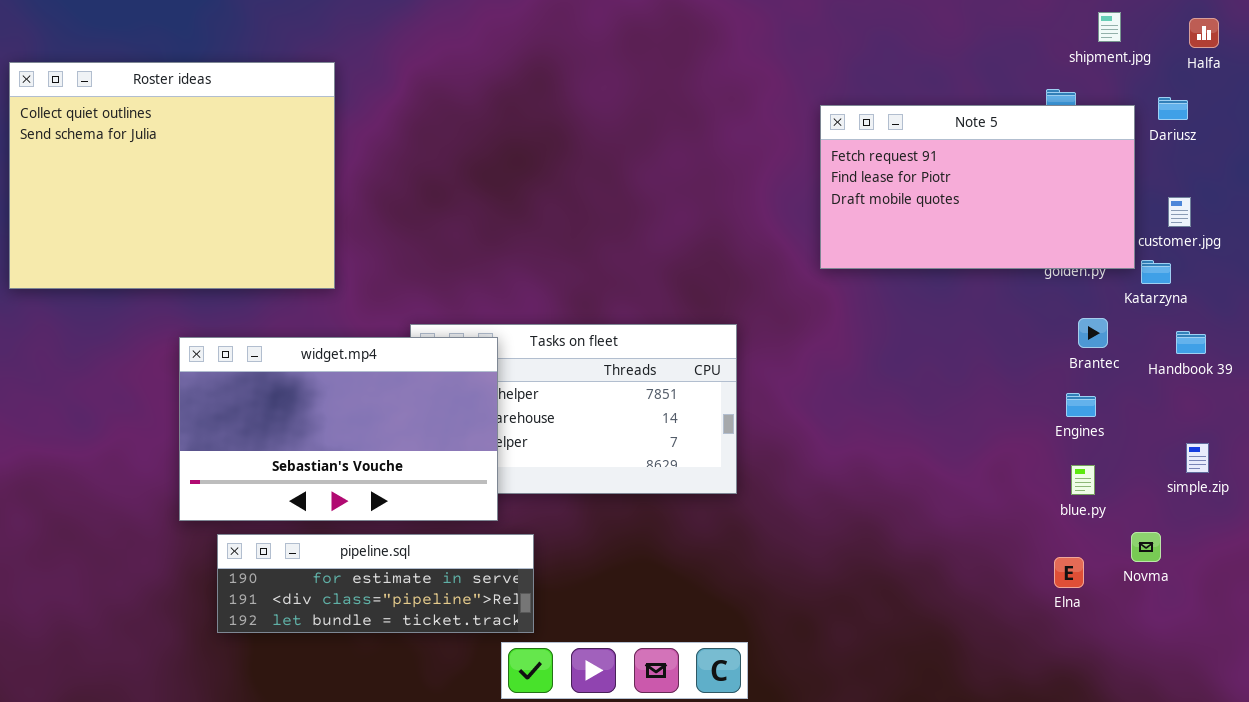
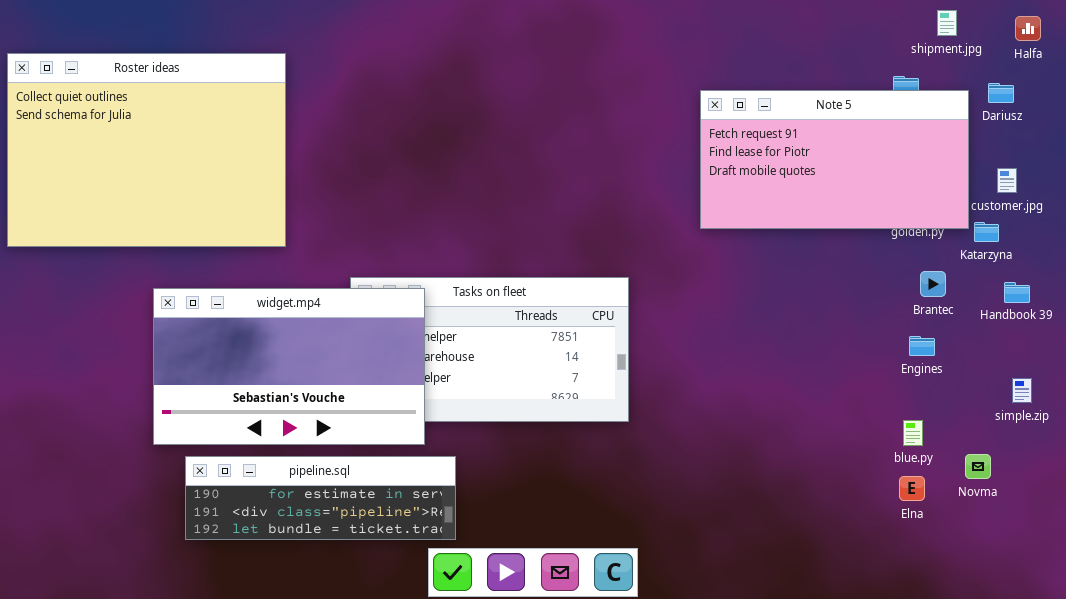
blue.py: [1071,465,1095,495] -> [903,420,923,446], moved

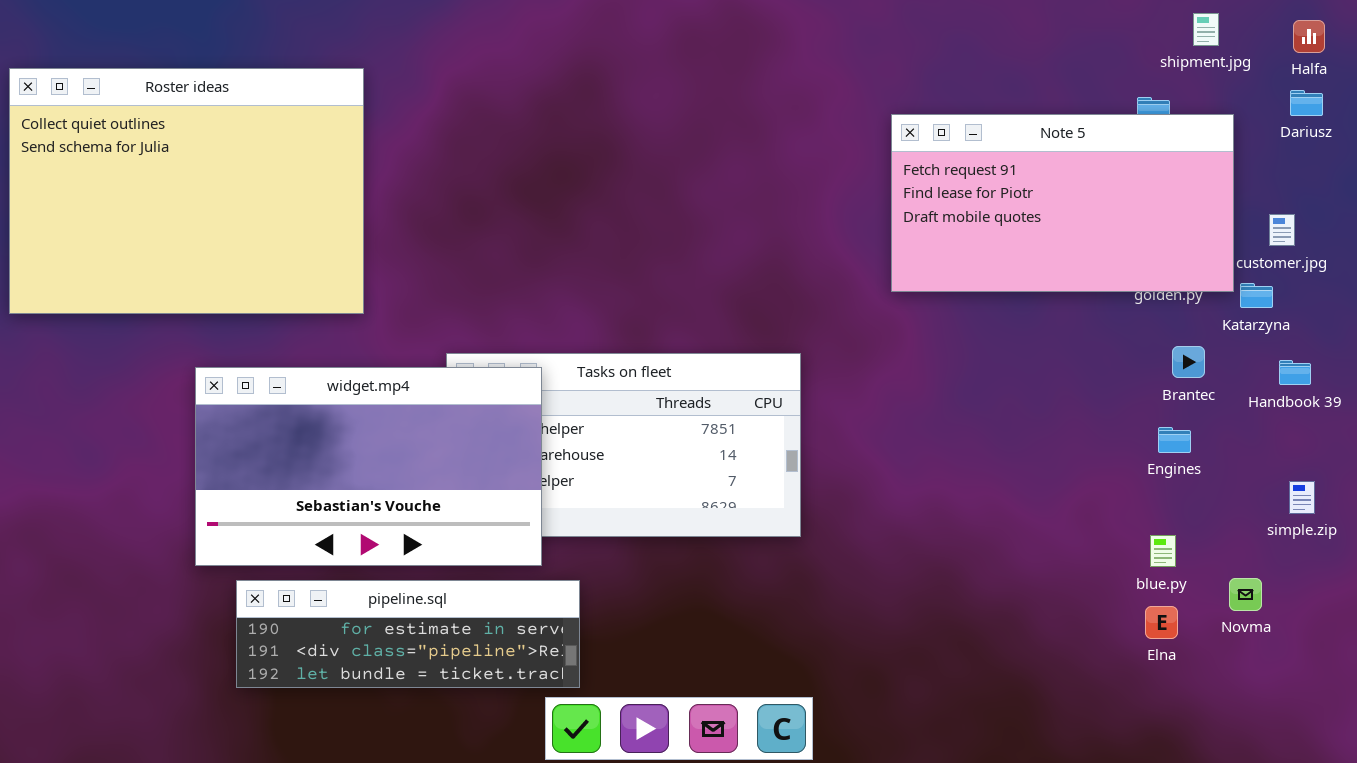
Dariusz: [988,83,1014,103] -> [1290,90,1323,116], moved

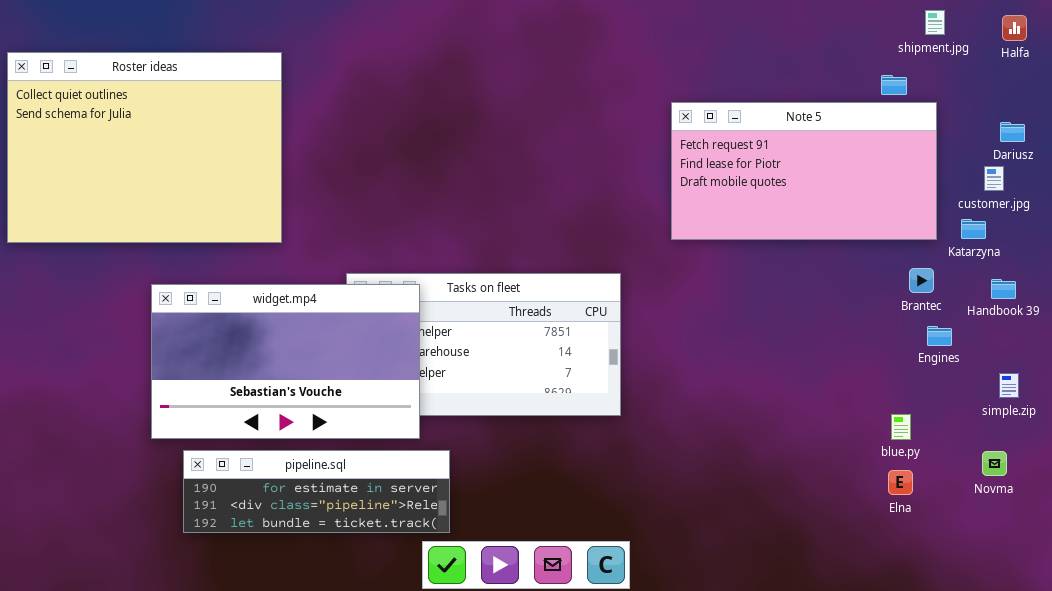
Dariusz: [1290,90,1323,116] -> [1000,122,1025,142], moved
Note 5: [891,114,1234,292] -> [671,102,937,240], moved
Engines: [1158,427,1191,453] -> [927,326,952,346], moved
Novma: [1229,578,1262,611] -> [982,451,1007,476], moved

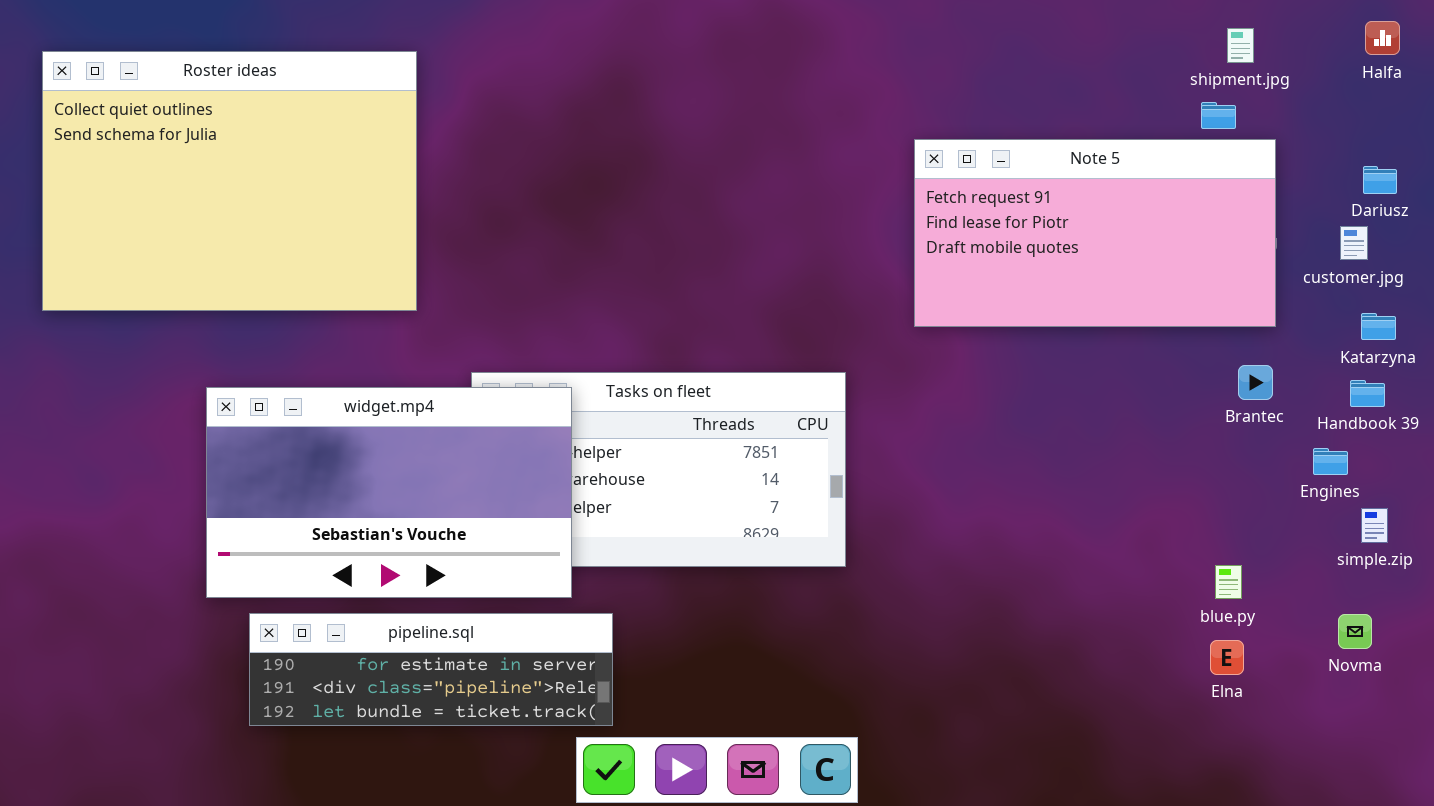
shipment.jpg: [925,10,945,35] -> [1227,28,1254,63], moved
Roster ideas: [7,52,282,243] -> [42,51,417,311], moved
Katarzyna: [961,219,986,239] -> [1361,313,1396,340], moved
Engines: [927,326,952,346] -> [1313,448,1348,475], moved

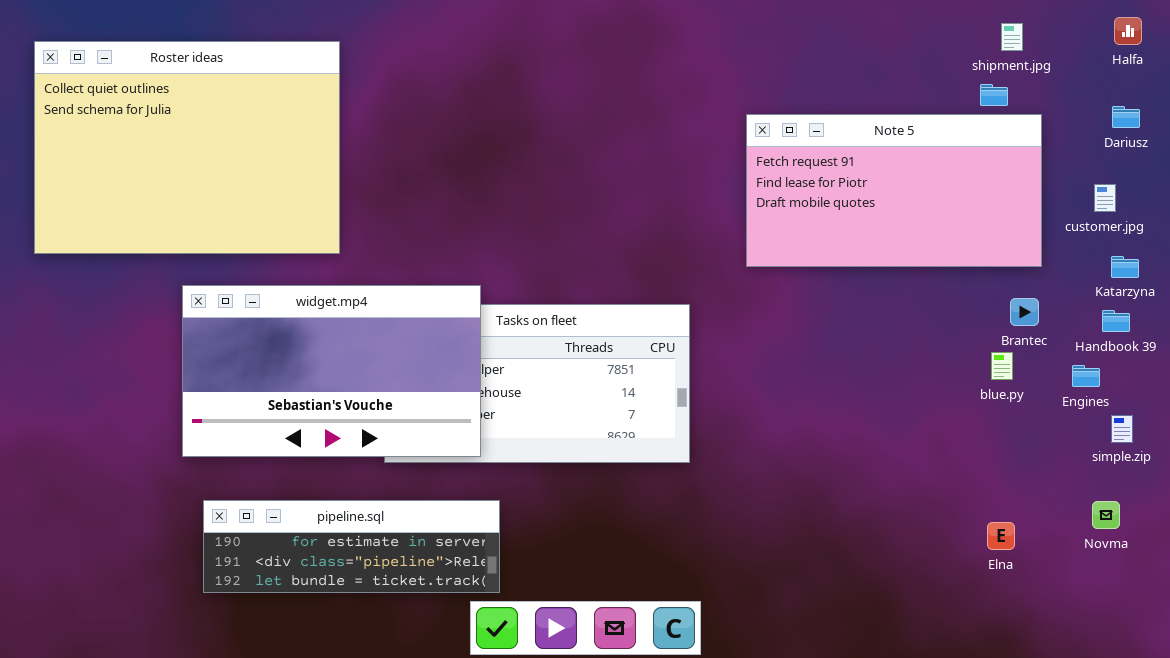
Dariusz: [1363,166,1397,194] -> [1112,106,1140,128], moved
widget.mp4: [206,387,572,598] -> [182,285,481,457], moved
blue.py: [1215,565,1242,599] -> [991,352,1013,380], moved

